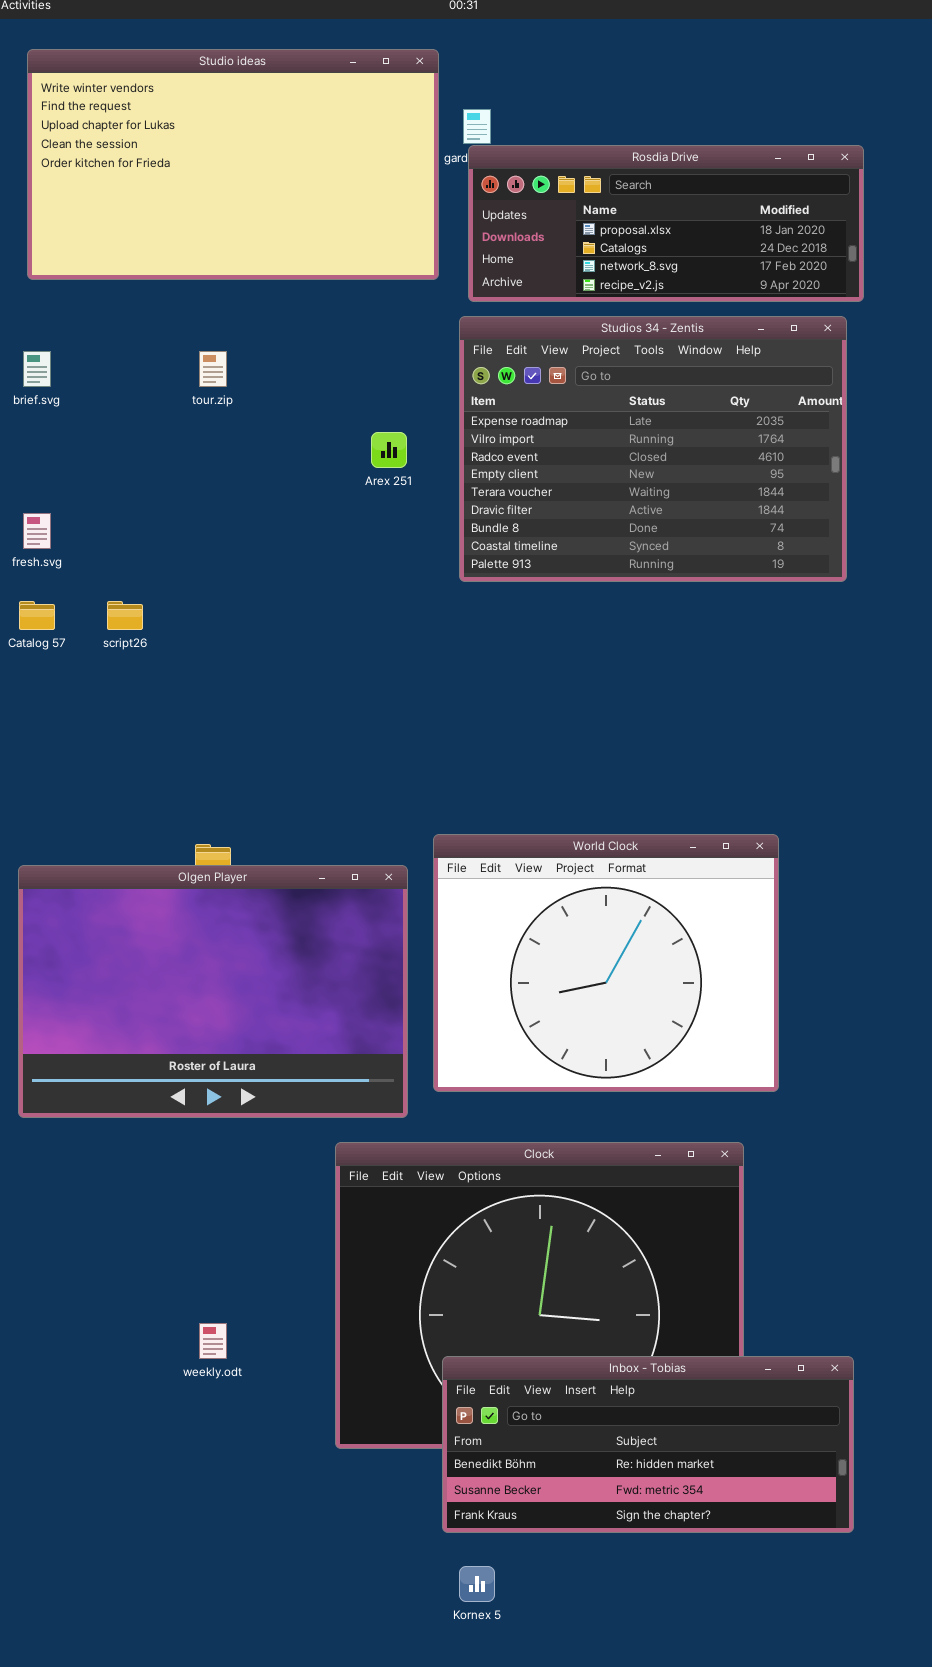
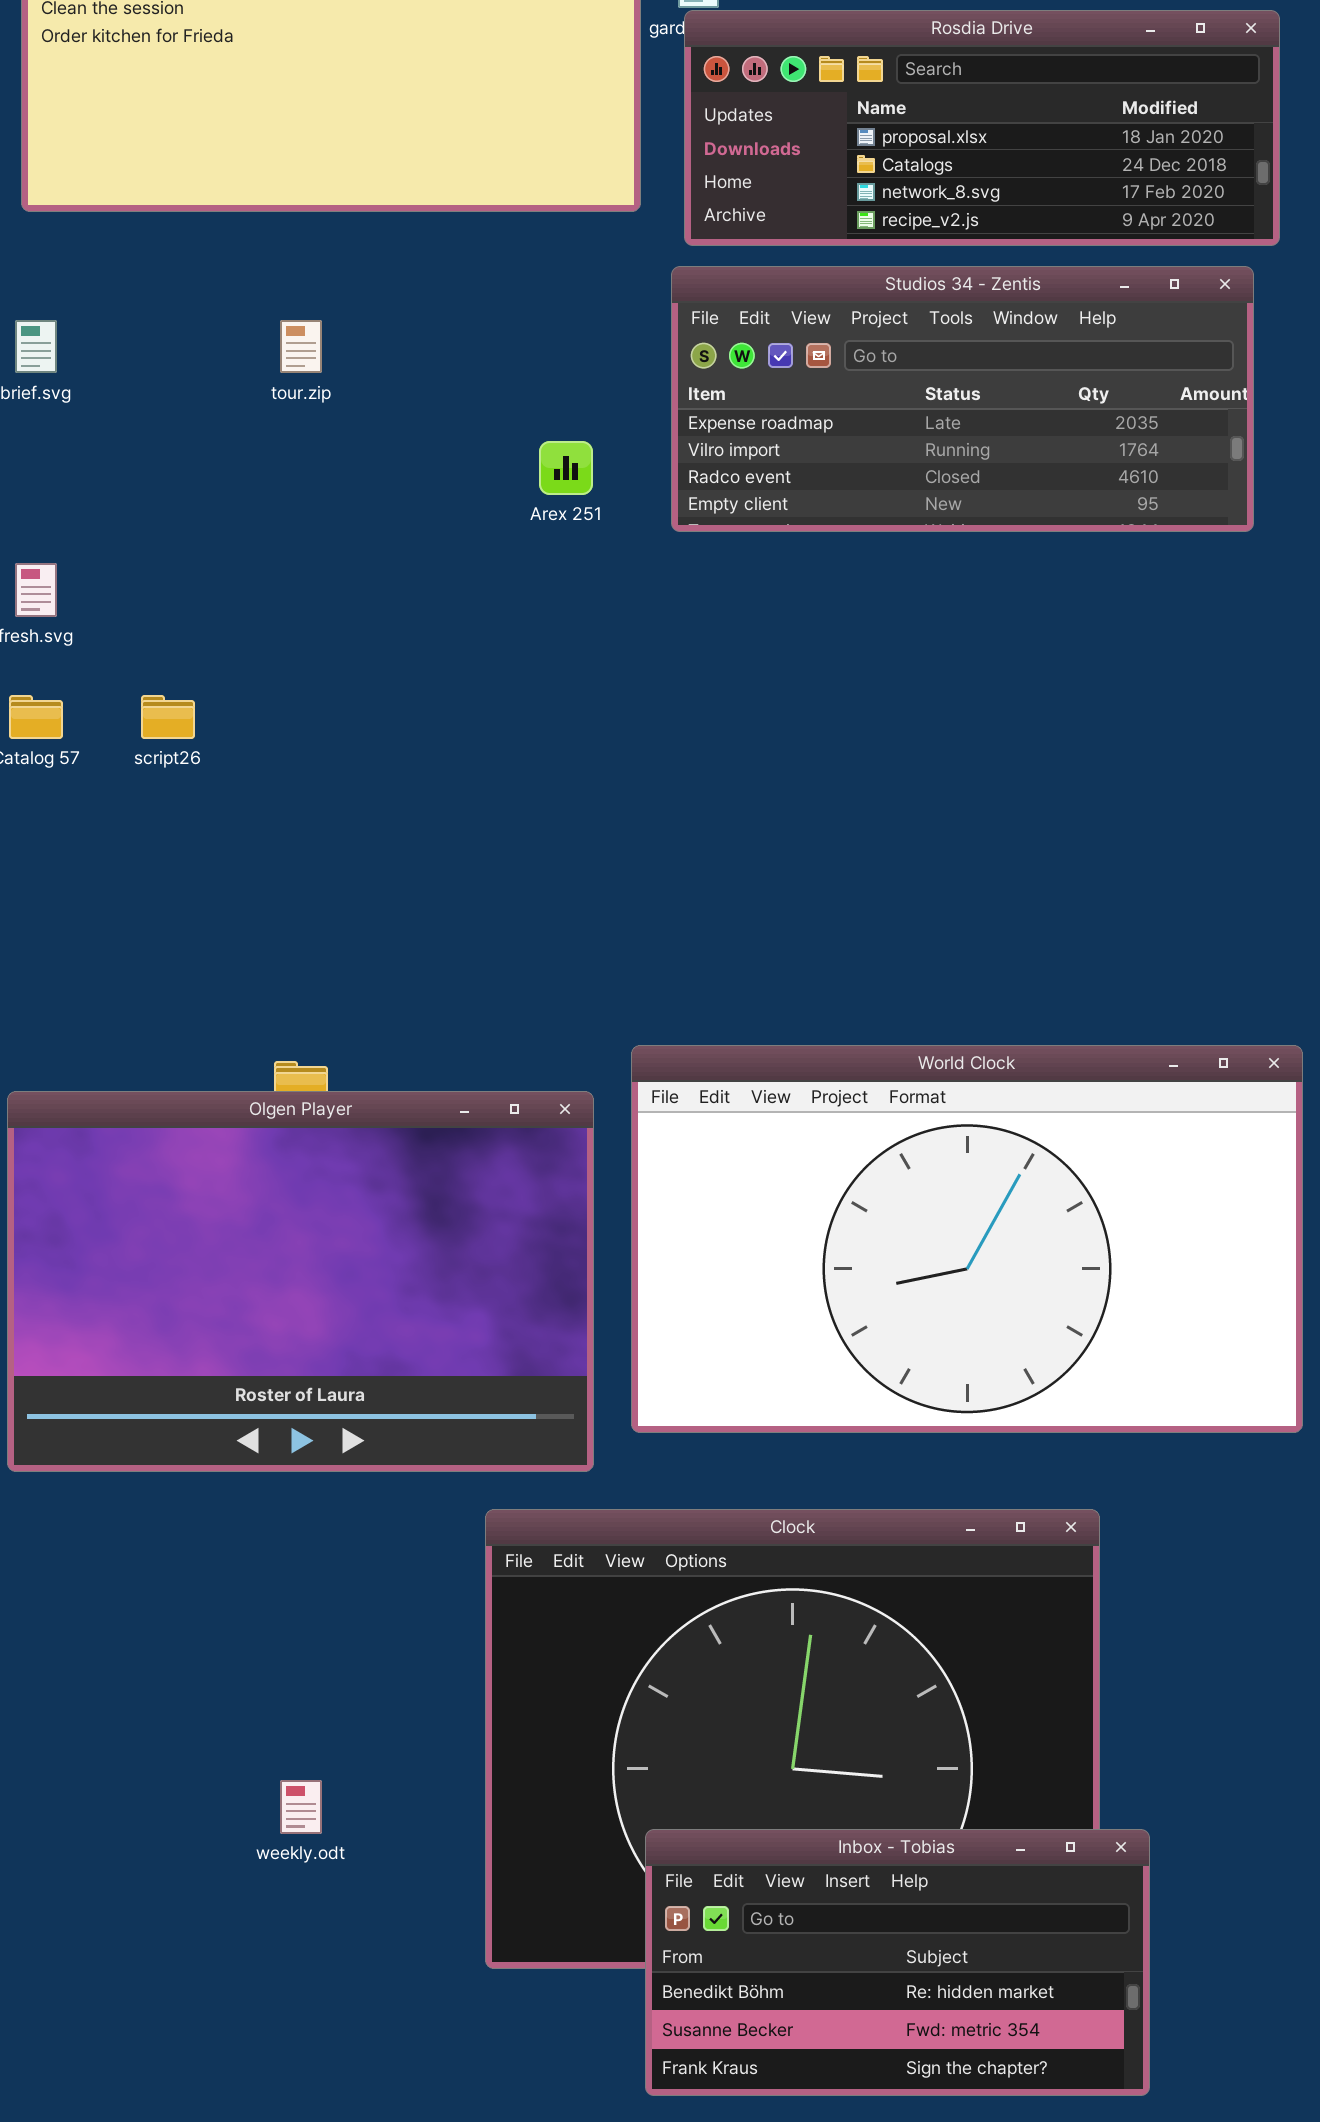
Studios 34 - Zentis: [459,316,847,582] -> [671,266,1254,532], resized
World Clock: [433,834,779,1092] -> [631,1045,1303,1433], resized
Inbox - Tobias: [442,1356,854,1533] -> [645,1829,1150,2096], resized

